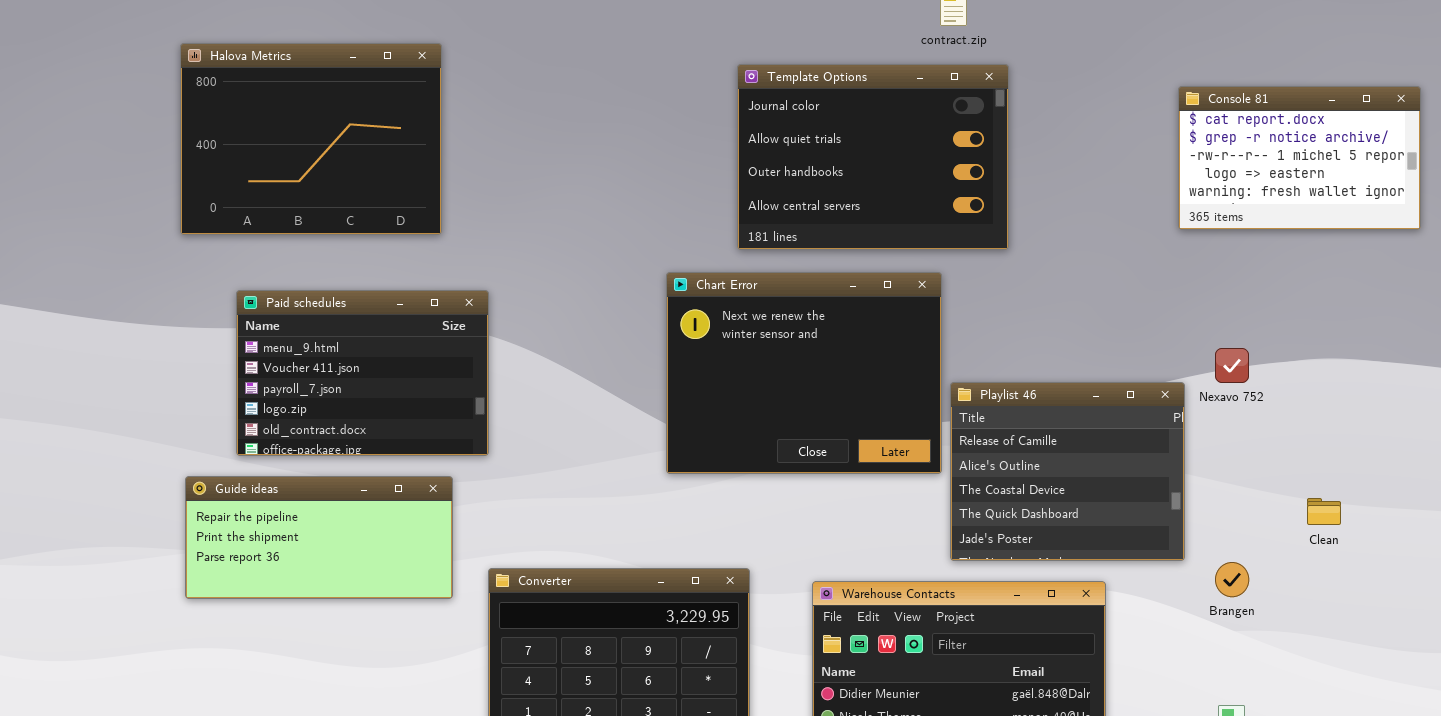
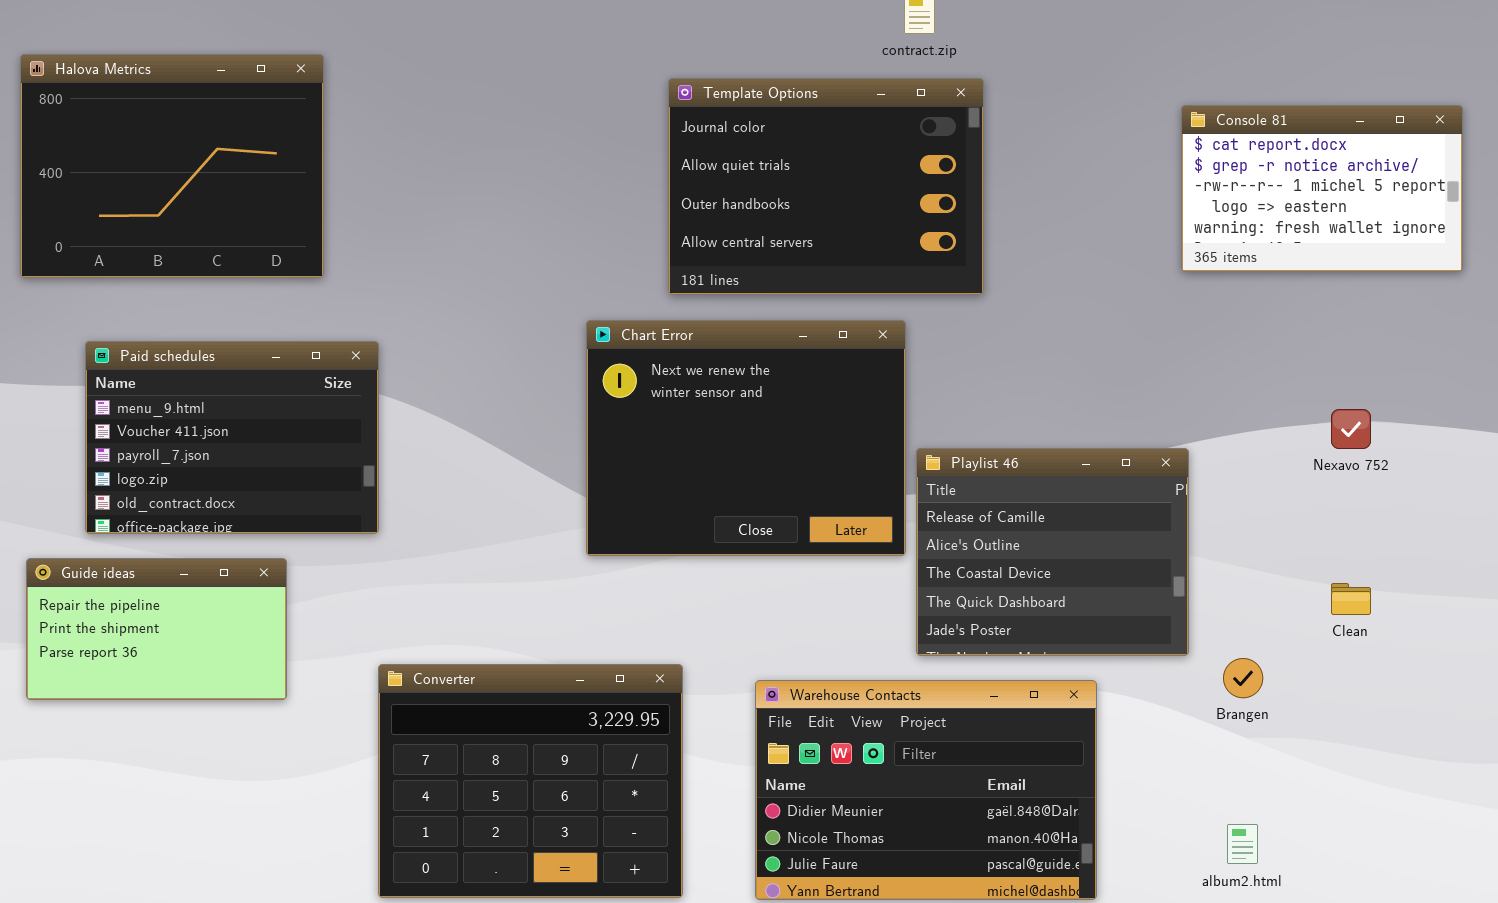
Nexavo 752: [1215,348,1249,383] -> [1331,409,1371,449], moved
Guide ideas: [185,476,453,599] -> [26,558,287,700], resized

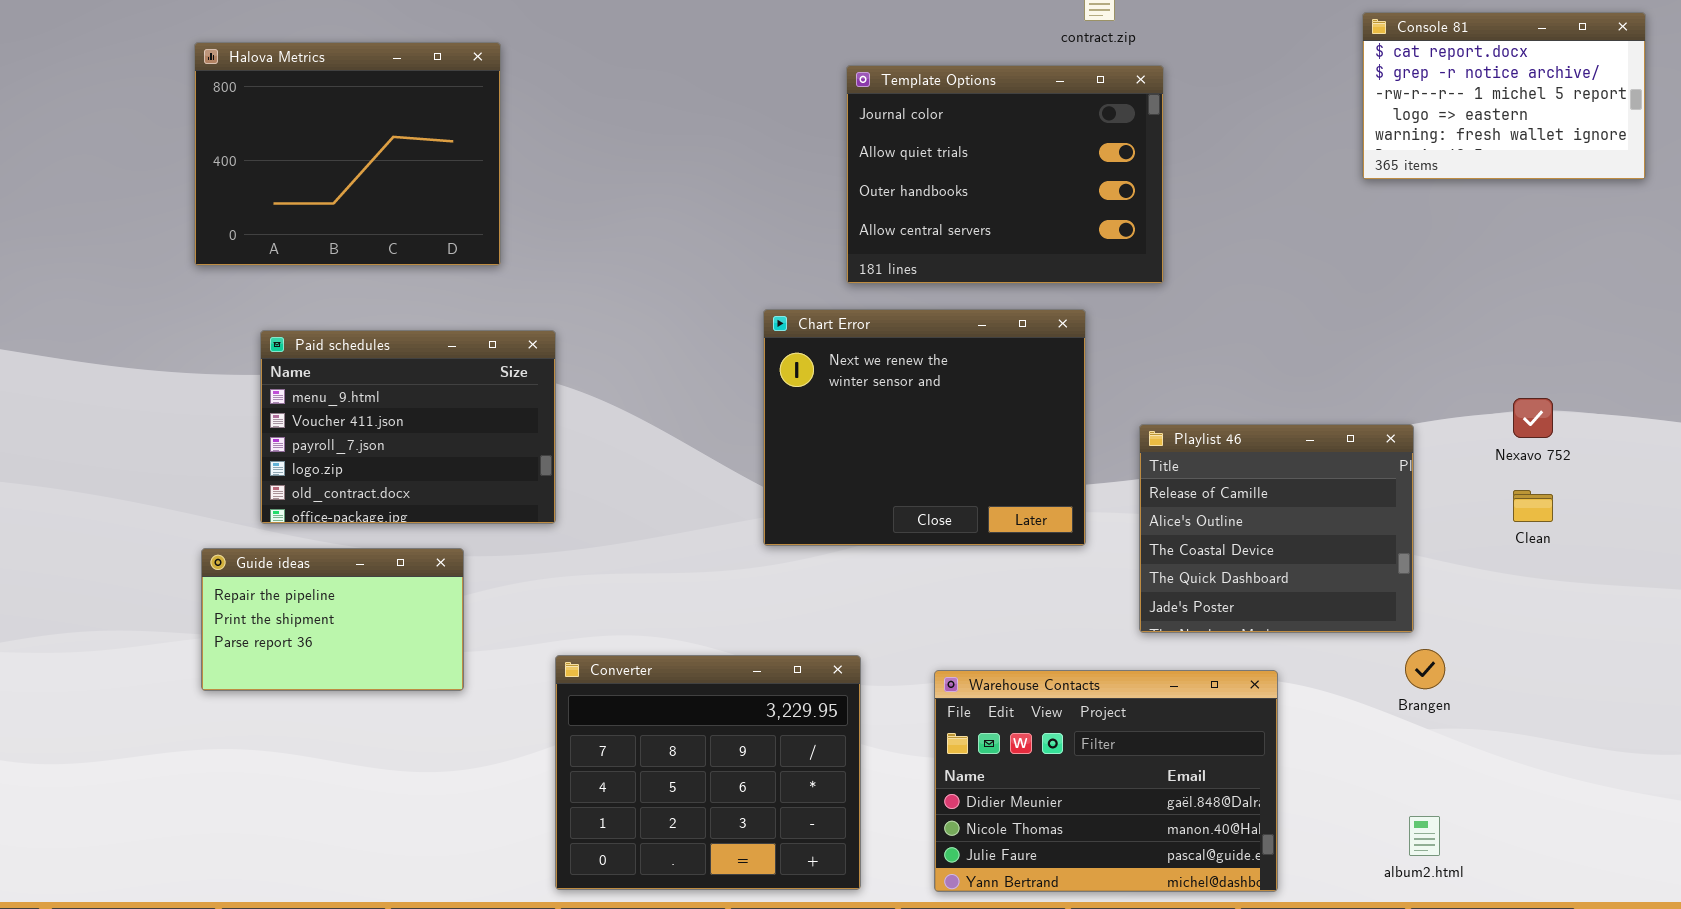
Console 81: [1181,105,1463,272] -> [1362,12,1646,180], moved
Playlist 46: [916,448,1189,656] -> [1139,424,1414,633], moved
Clean: [1331,583,1371,615] -> [1513,490,1553,522], moved

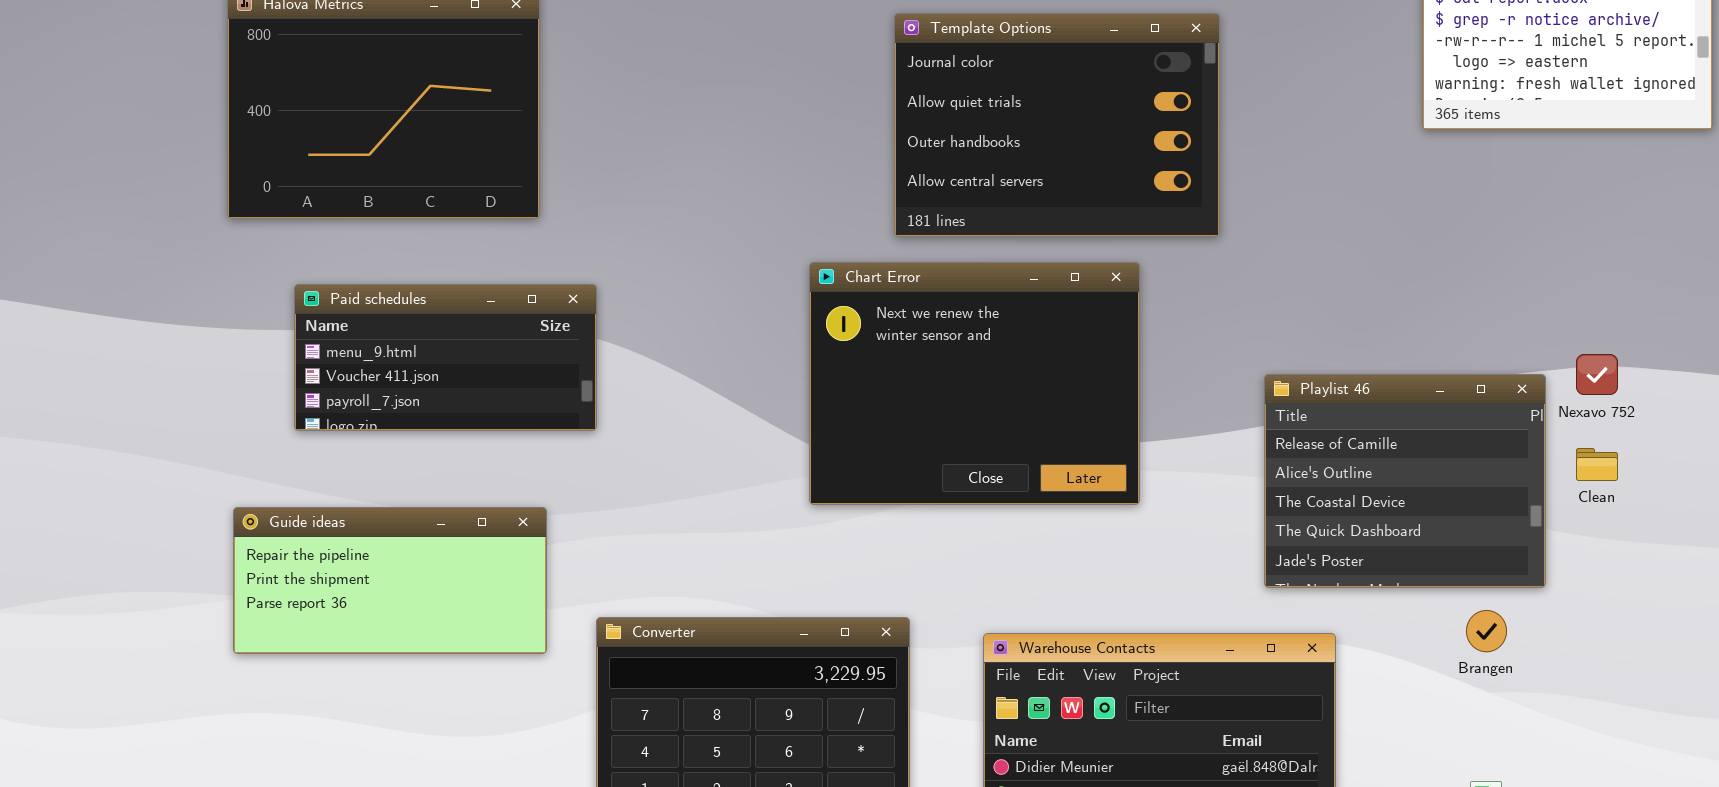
Paid schedules: [260,330,556,524] -> [294,284,597,431], resized
Playlist 46: [1139,424,1414,633] -> [1264,374,1546,588], moved
Guide ideas: [201,548,464,691] -> [233,507,547,654], resized

